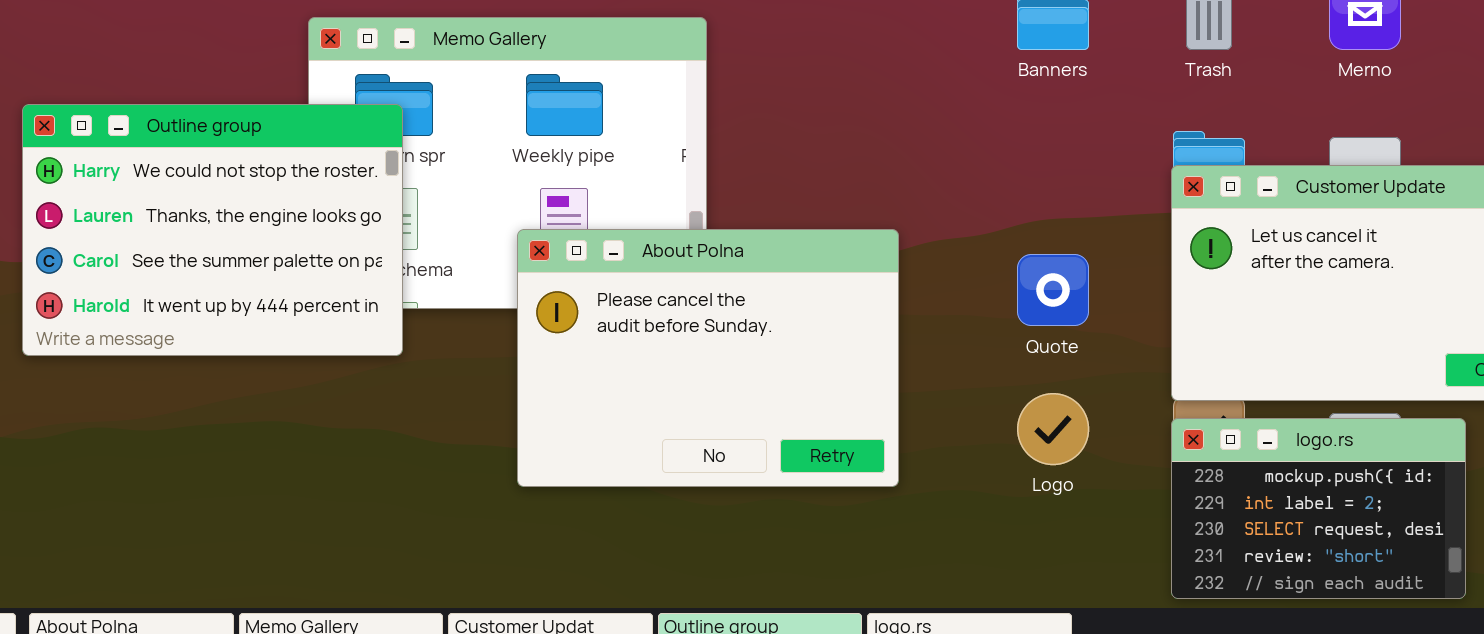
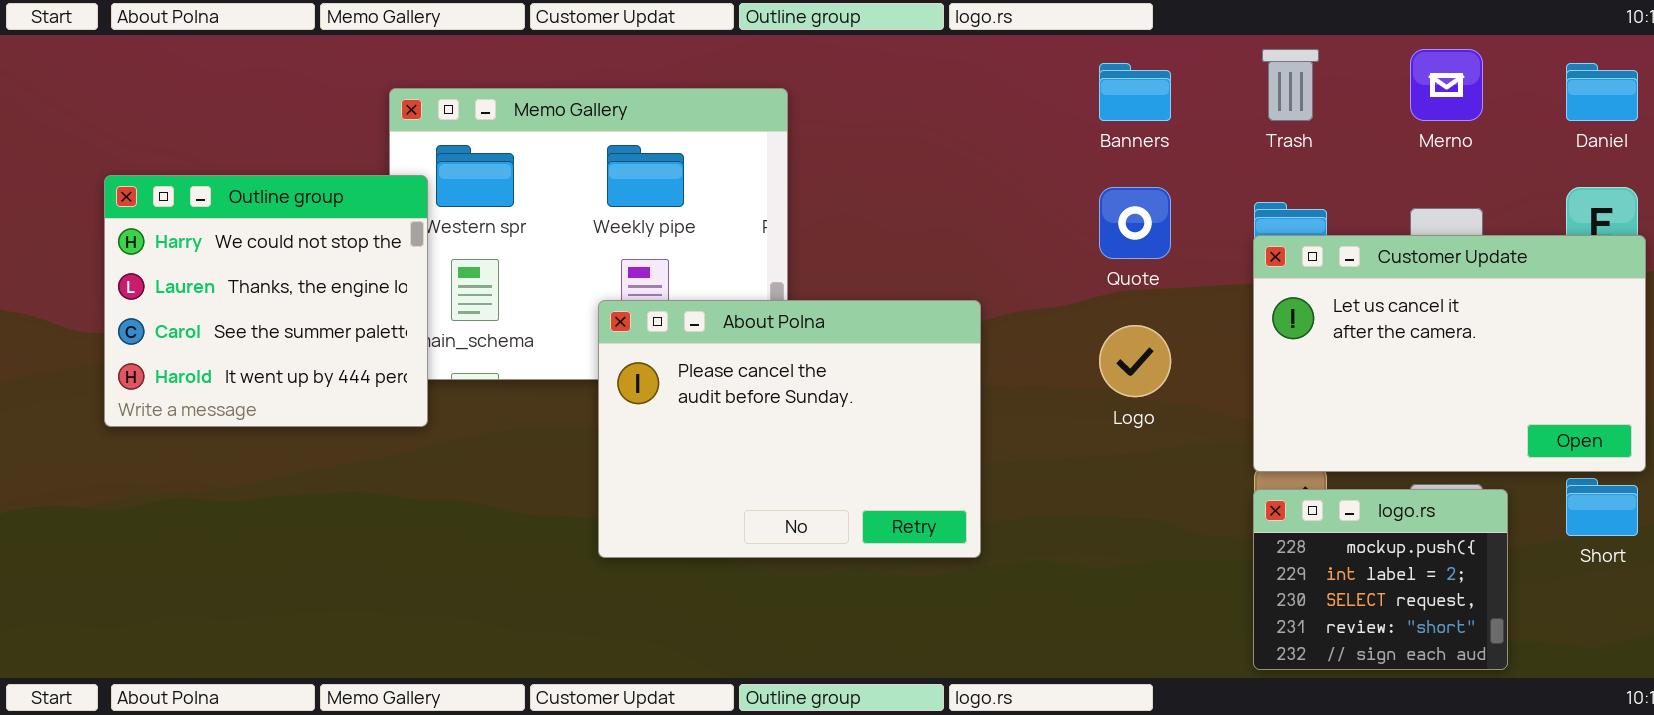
Outline group: [22,104,403,356] -> [104,175,428,427], resized
Quote: [1017,254,1089,326] -> [1099,187,1171,259], moved
Logo: [1017,393,1089,465] -> [1099,325,1171,397], moved
logo.rs: [1171,418,1466,599] -> [1253,489,1508,670], resized

